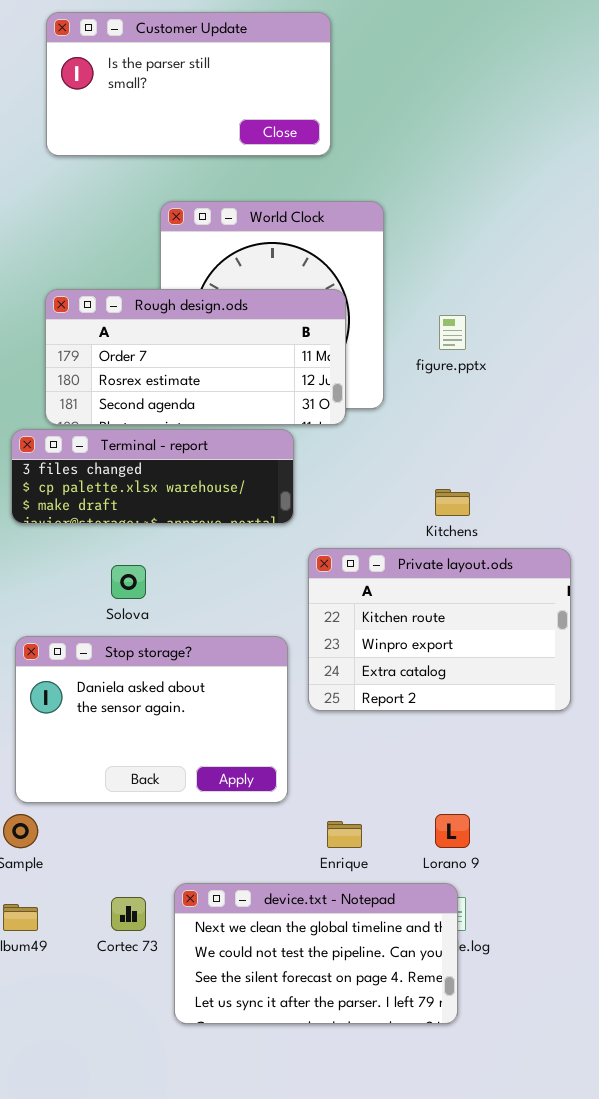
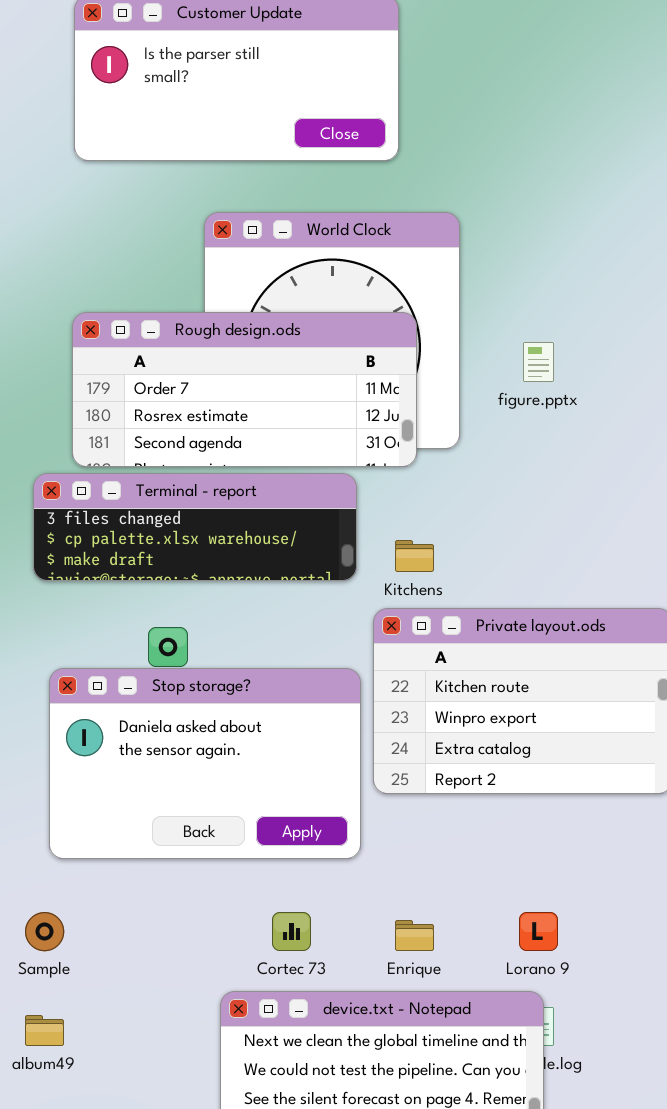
Kitchens: [435,489,470,516] -> [395,540,434,572], moved
Stop storage?: [15,636,288,803] -> [49,668,361,859], moved
Cortec 73: [111,897,146,931] -> [272,912,311,951], moved

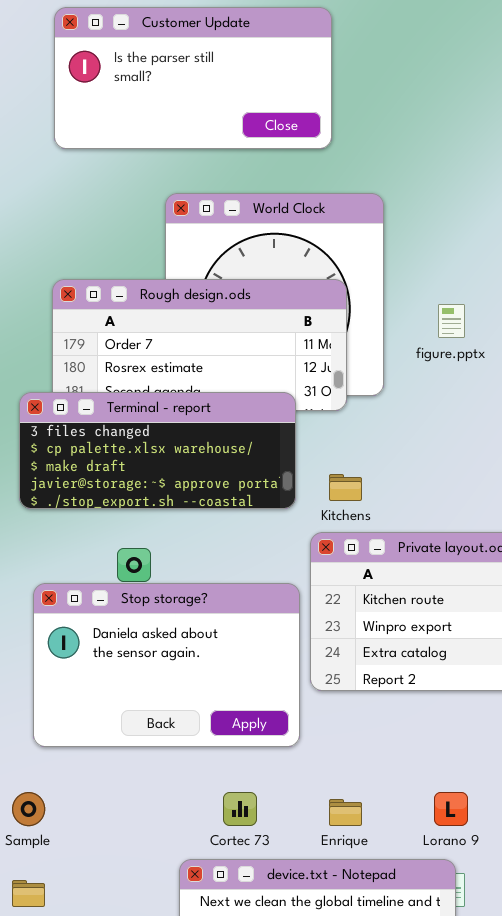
Terminal - report: [33,473,357,581] -> [19,392,296,509], resized

